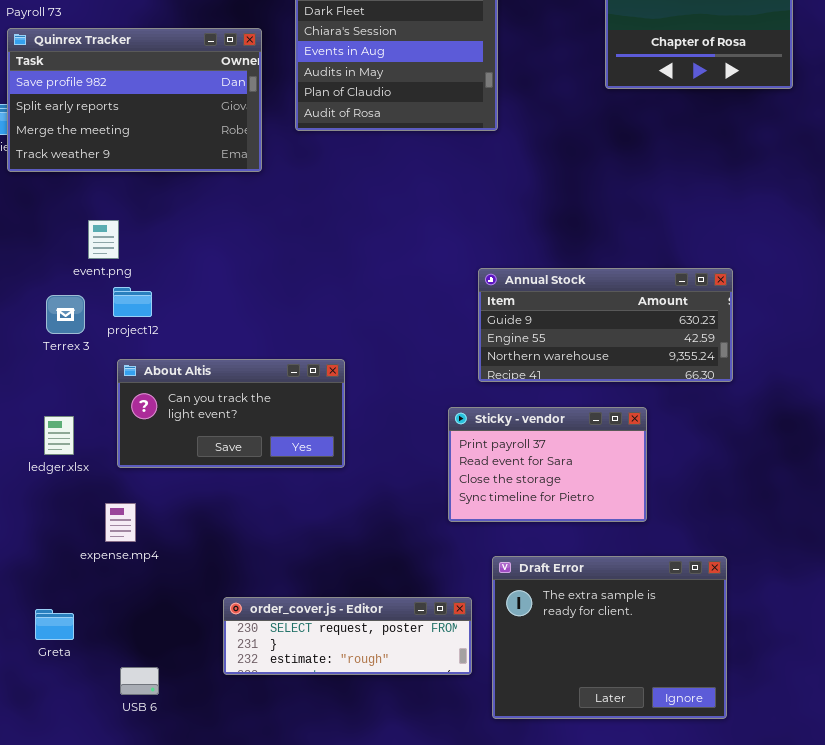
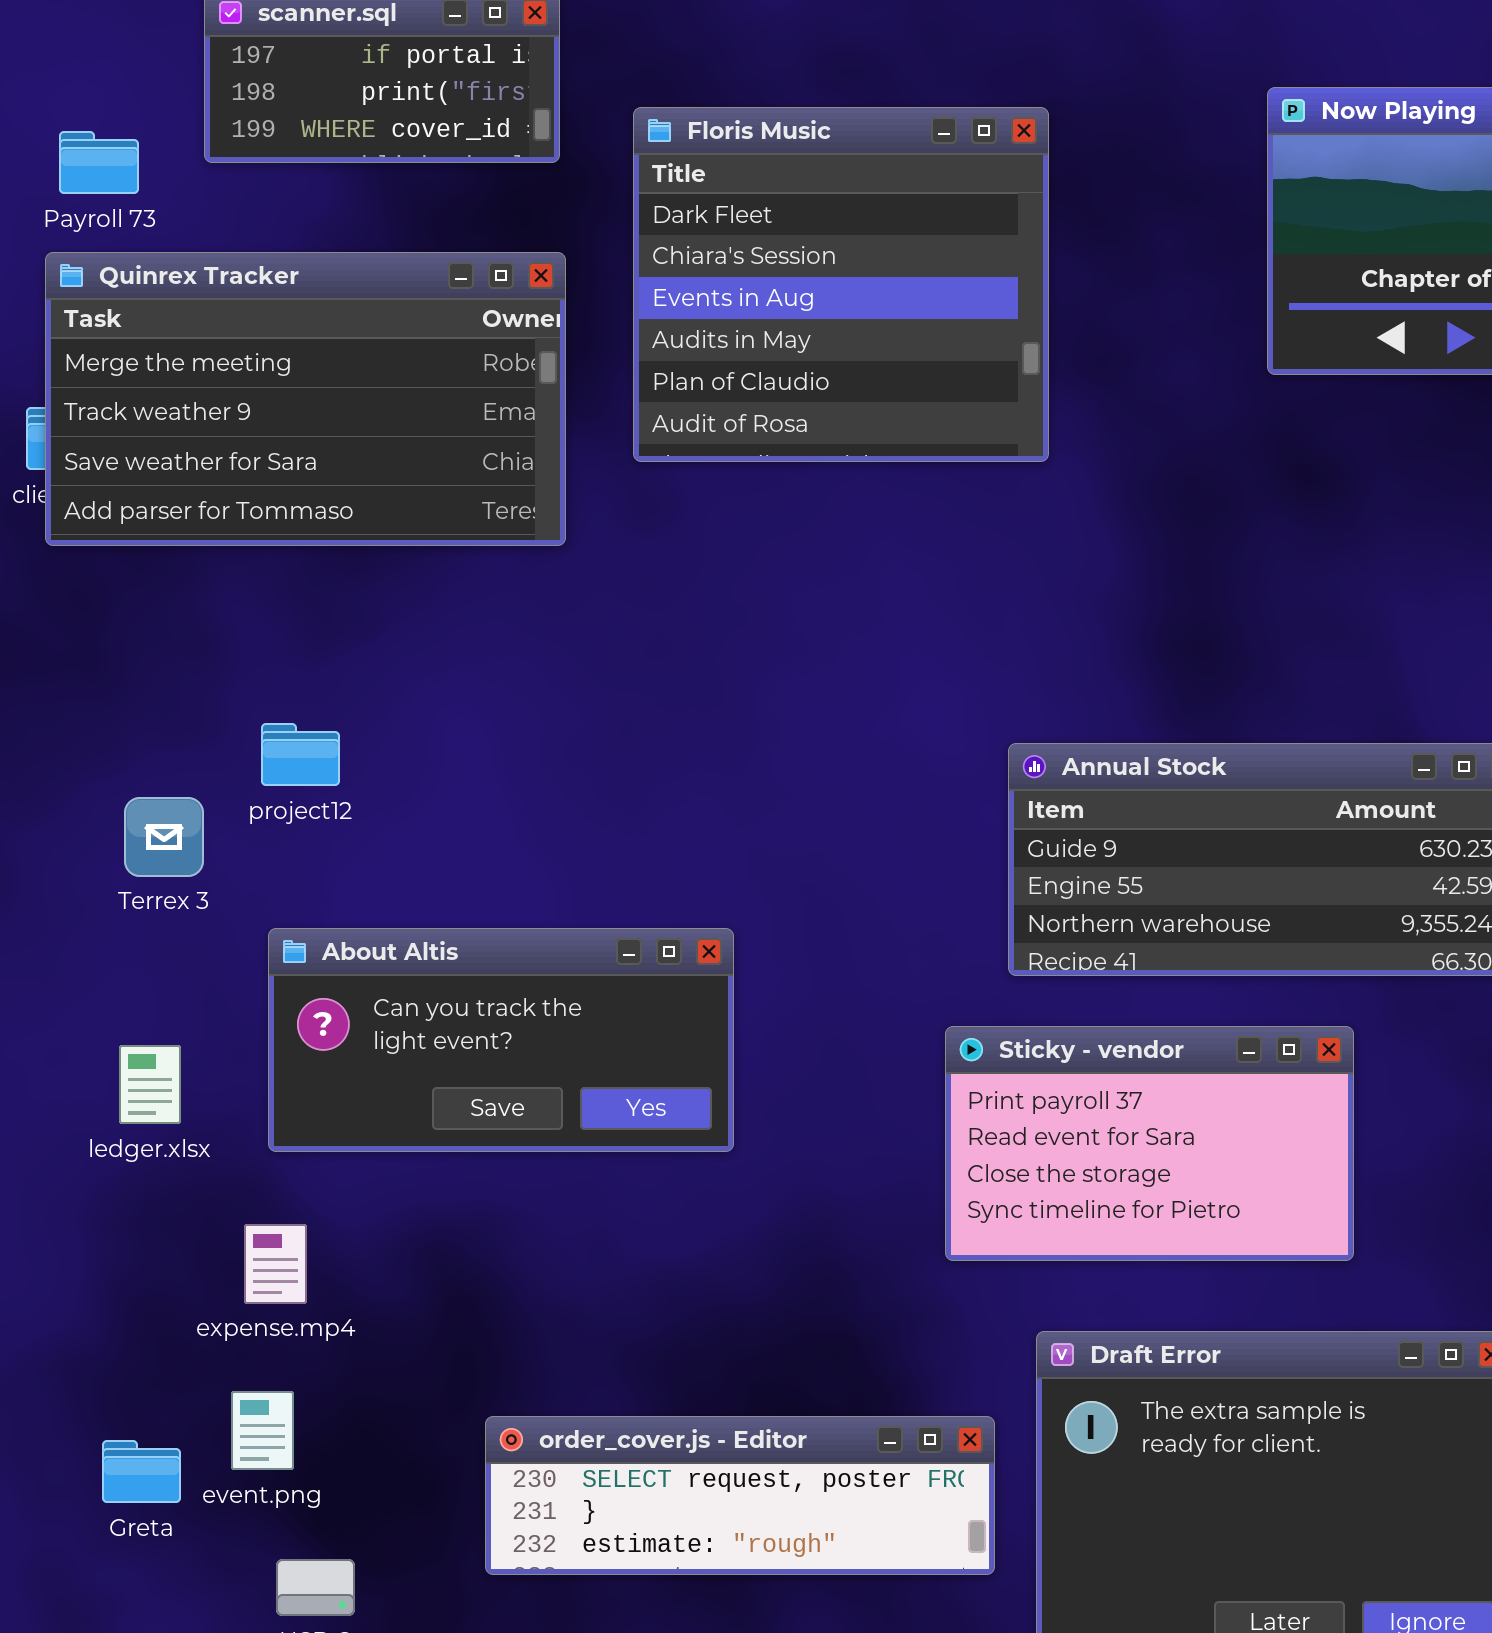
Quinrex Tracker: [7,28,262,172] -> [45,252,566,546], scrolled down 2 rows
event.png: [88,220,119,259] -> [231,1391,294,1470], moved
project12: [113,287,152,317] -> [261,723,340,786], moved

